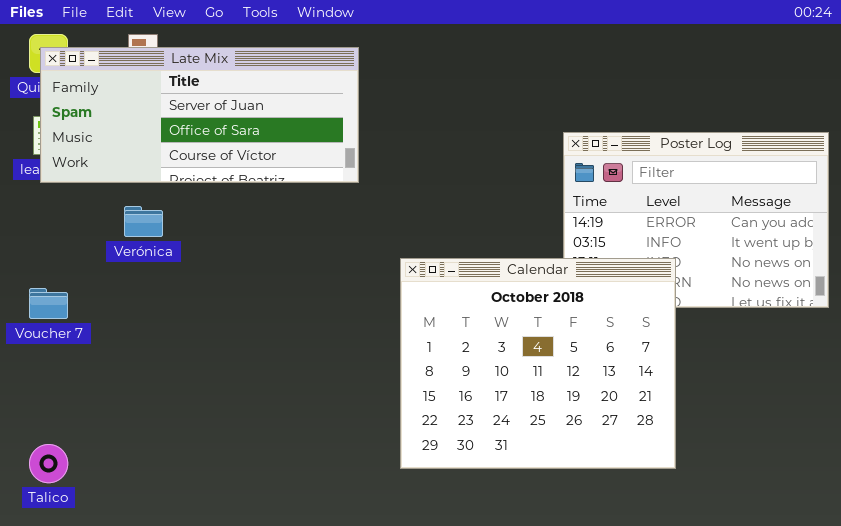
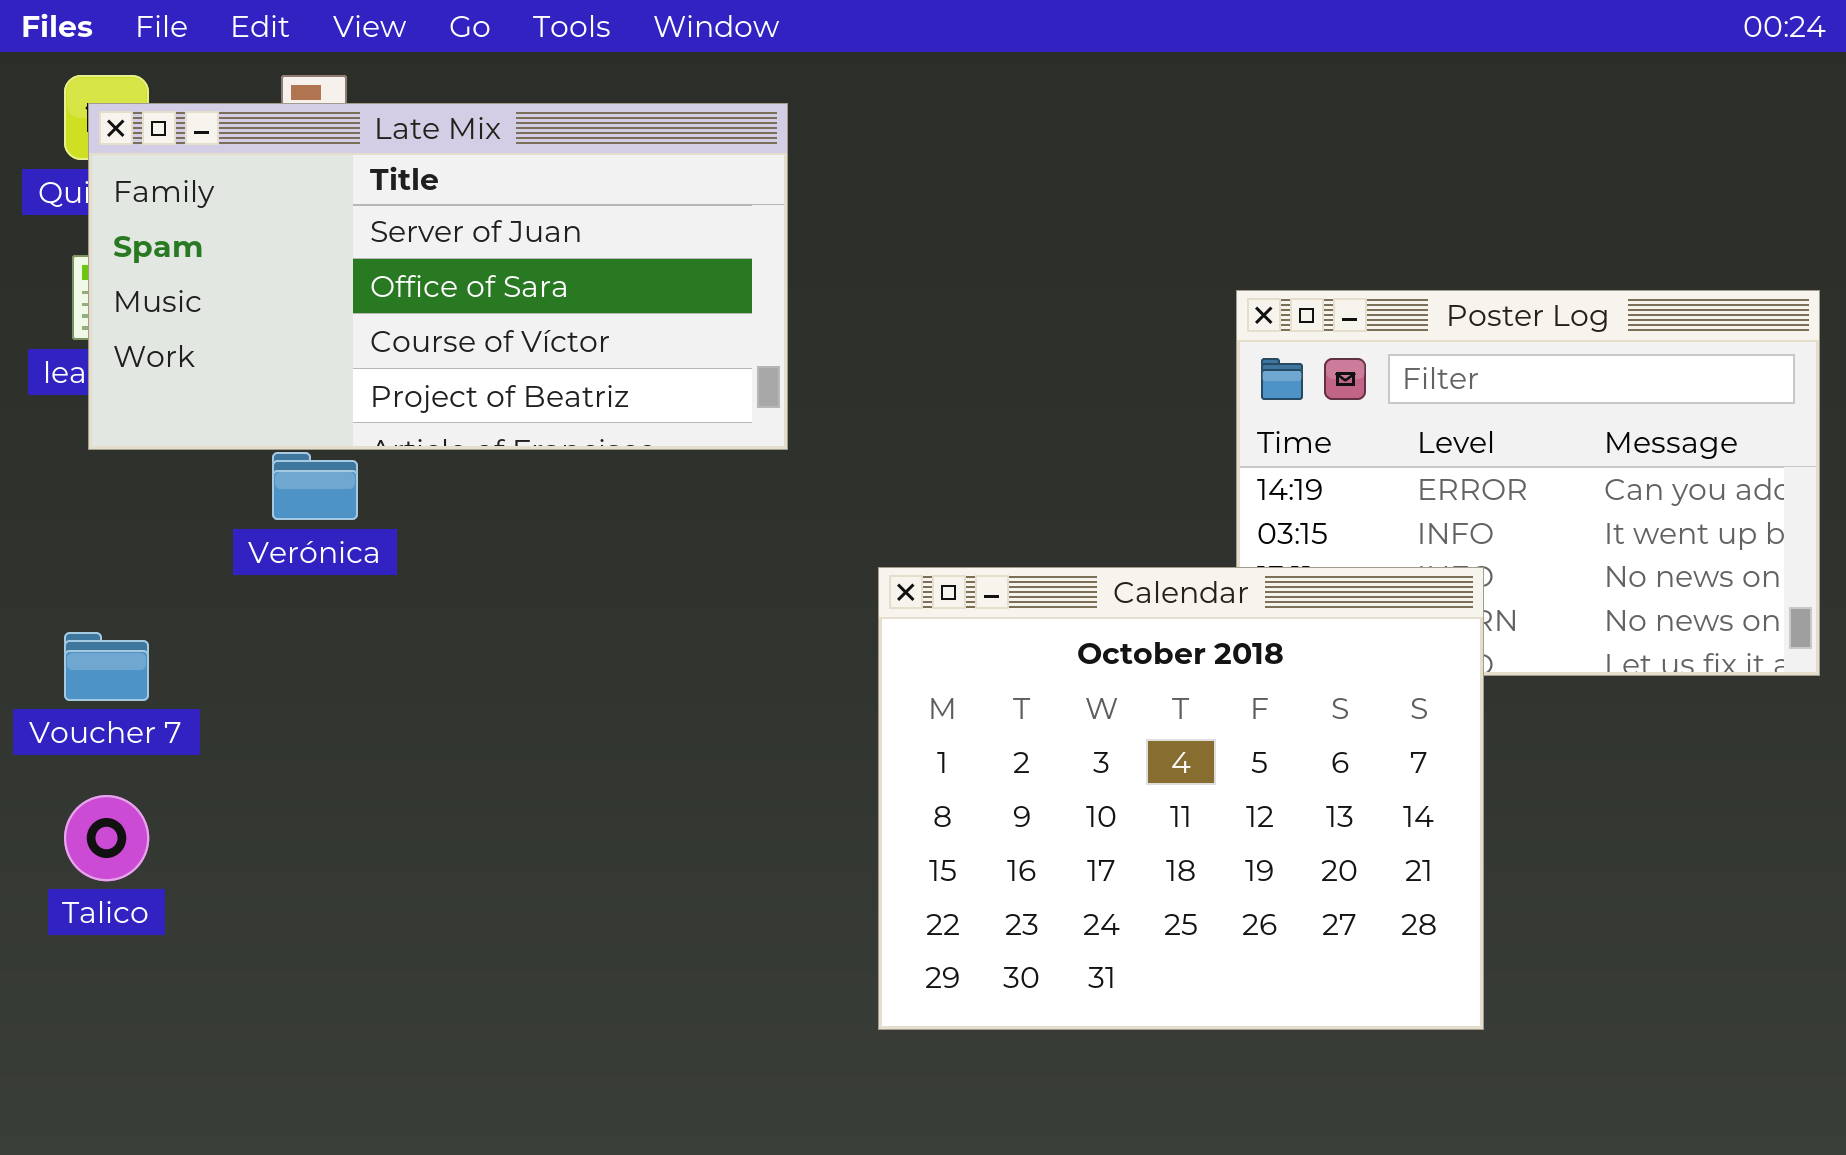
Late Mix: [40,47,359,183] -> [88,103,788,450], resized
Talico: [29,444,68,483] -> [64,795,149,881], moved

